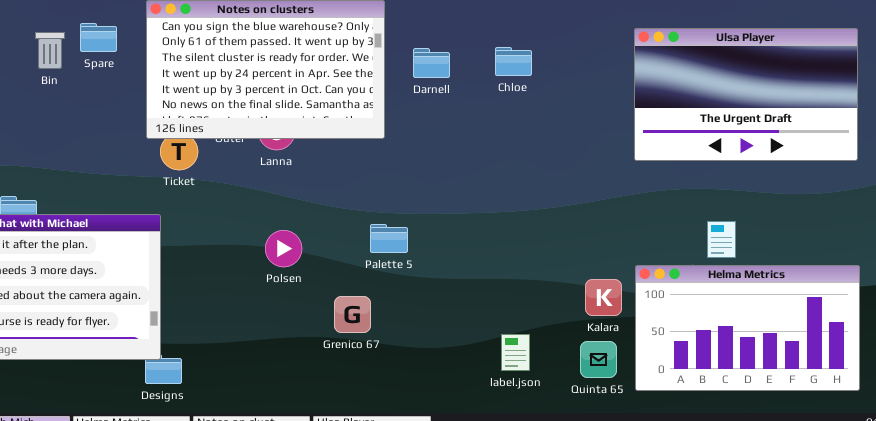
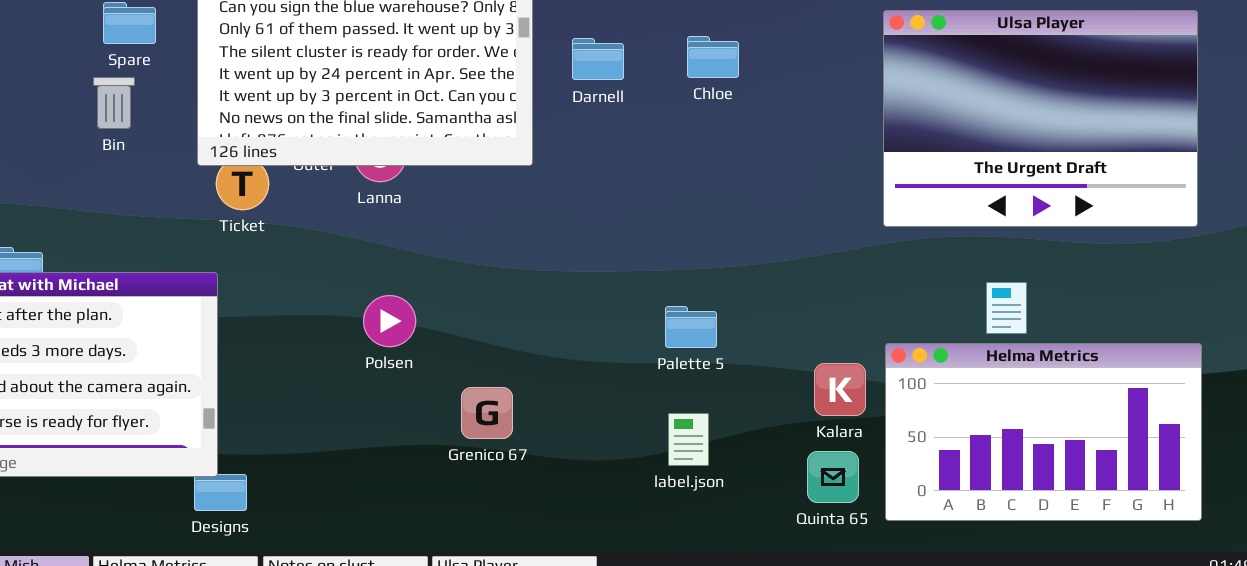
Ulsa Player: [634,28,858,161] -> [883,10,1198,227], resized
Bin: [35,32,65,69] -> [93,77,135,129], moved
Palette 5: [370,224,408,253] -> [665,306,717,348], moved
label.json: [501,334,530,371] -> [668,413,709,466], moved

